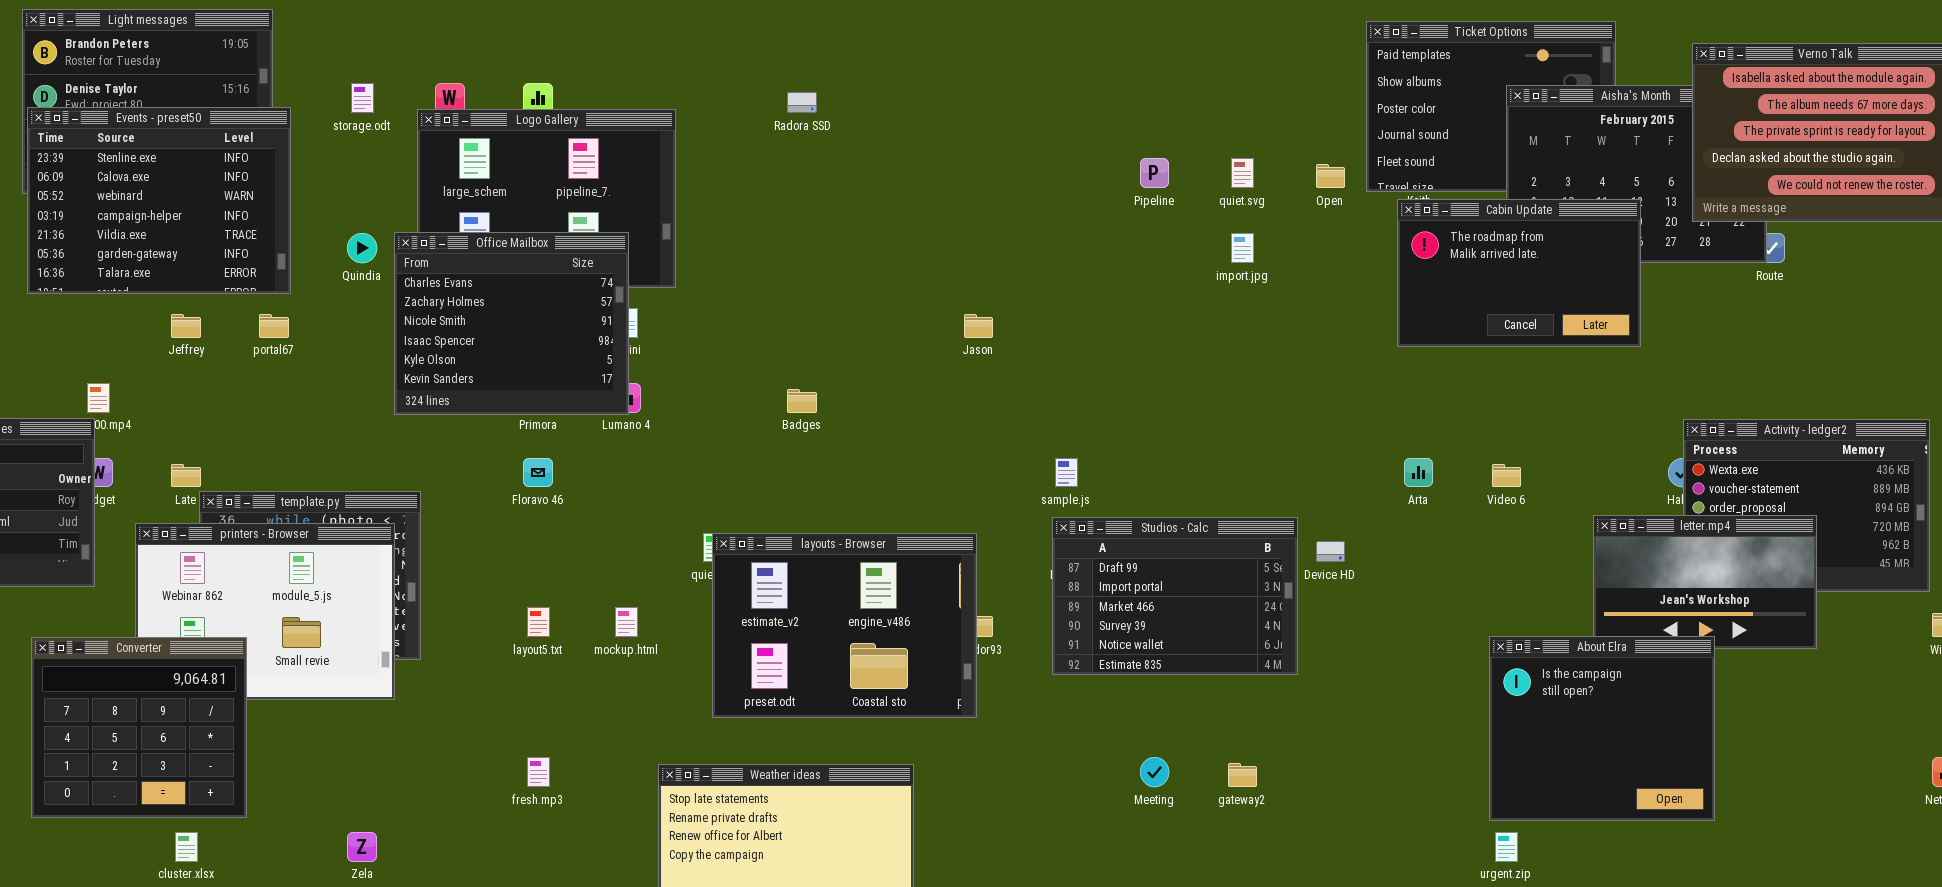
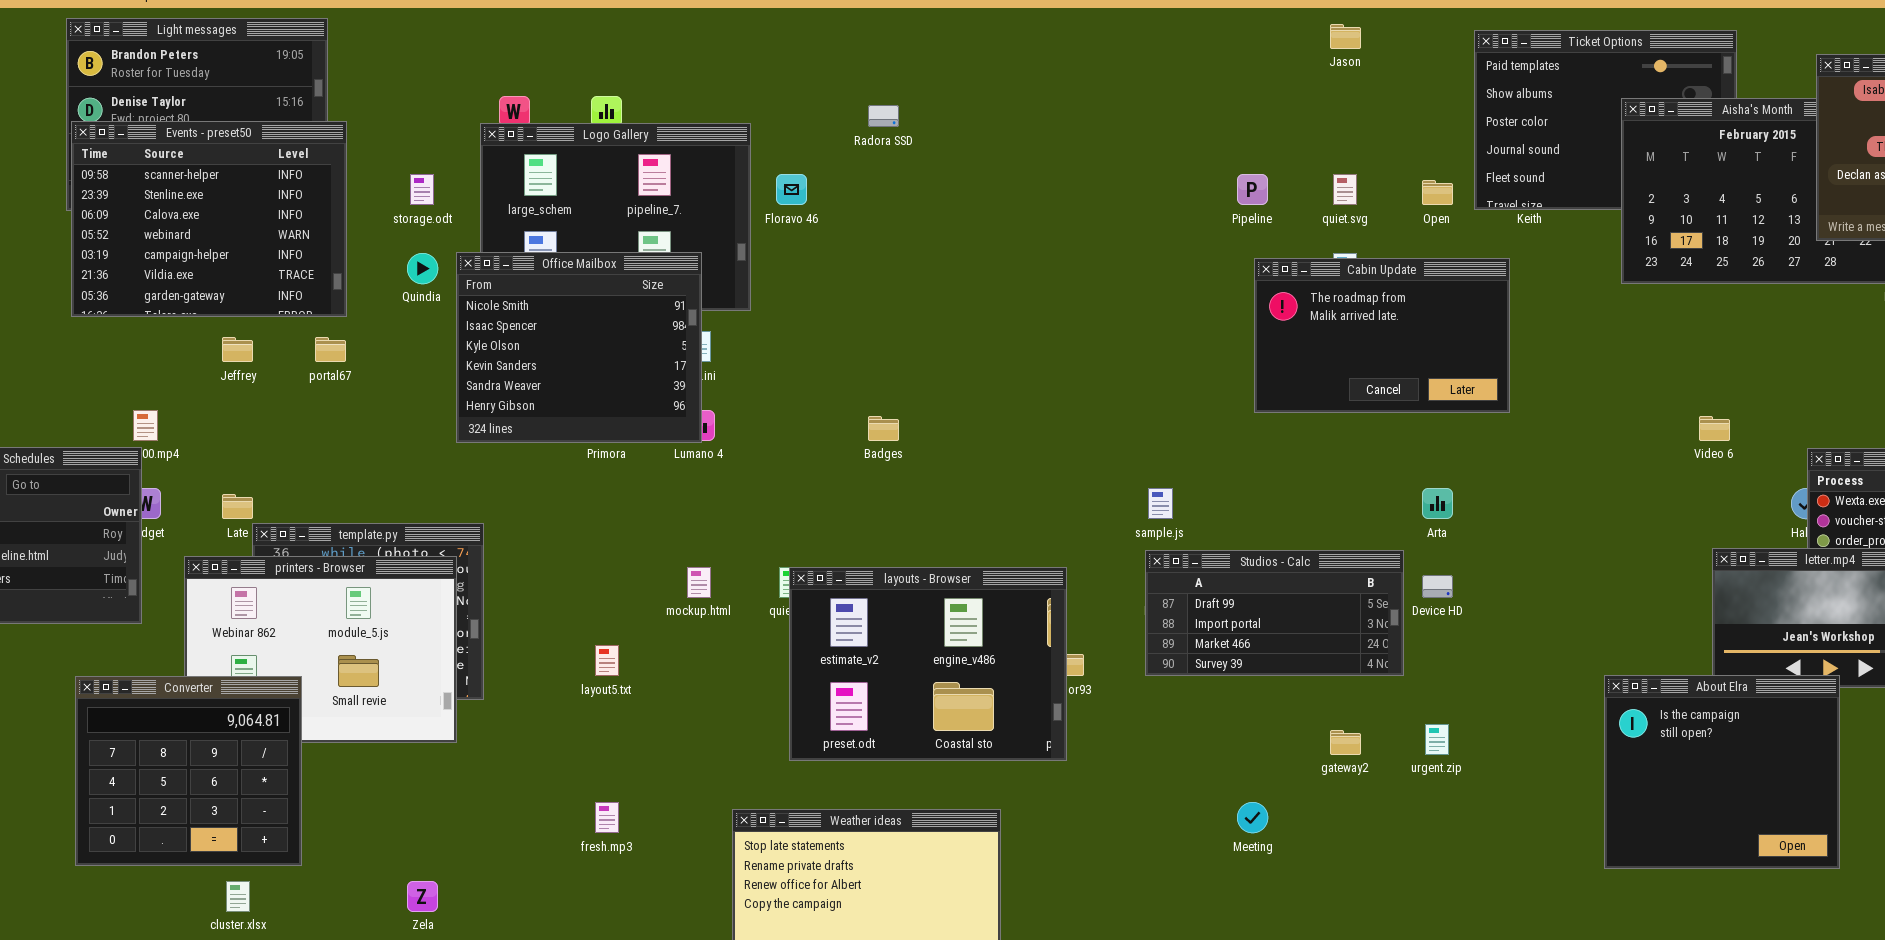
storage.odt: [351,83,374,113] -> [410,174,434,205], moved
Events - preset50: [27,107,291,294] -> [71,121,347,317], scrolled up 1 row
Cabin Update: [1397,199,1641,347] -> [1254,258,1510,413], moved
Office Mailbox: [394,232,629,415] -> [456,252,702,443], scrolled down 2 rows
Jason: [964,314,993,338] -> [1330,24,1361,49], moved
Floravo 46: [523,458,553,487] -> [776,174,807,205], moved
Arta: [1404,458,1433,487] -> [1422,488,1453,519], moved
Video 6: [1492,464,1521,487] -> [1699,416,1730,441], moved
Studios - Calc: [1052,517,1298,675] -> [1145,550,1404,676], resized
mockup.html: [615,607,638,637] -> [687,567,711,598], moved
gateway2: [1228,763,1257,787] -> [1330,730,1361,755], moved
urgent.zip: [1495,832,1518,862] -> [1425,724,1449,755], moved

